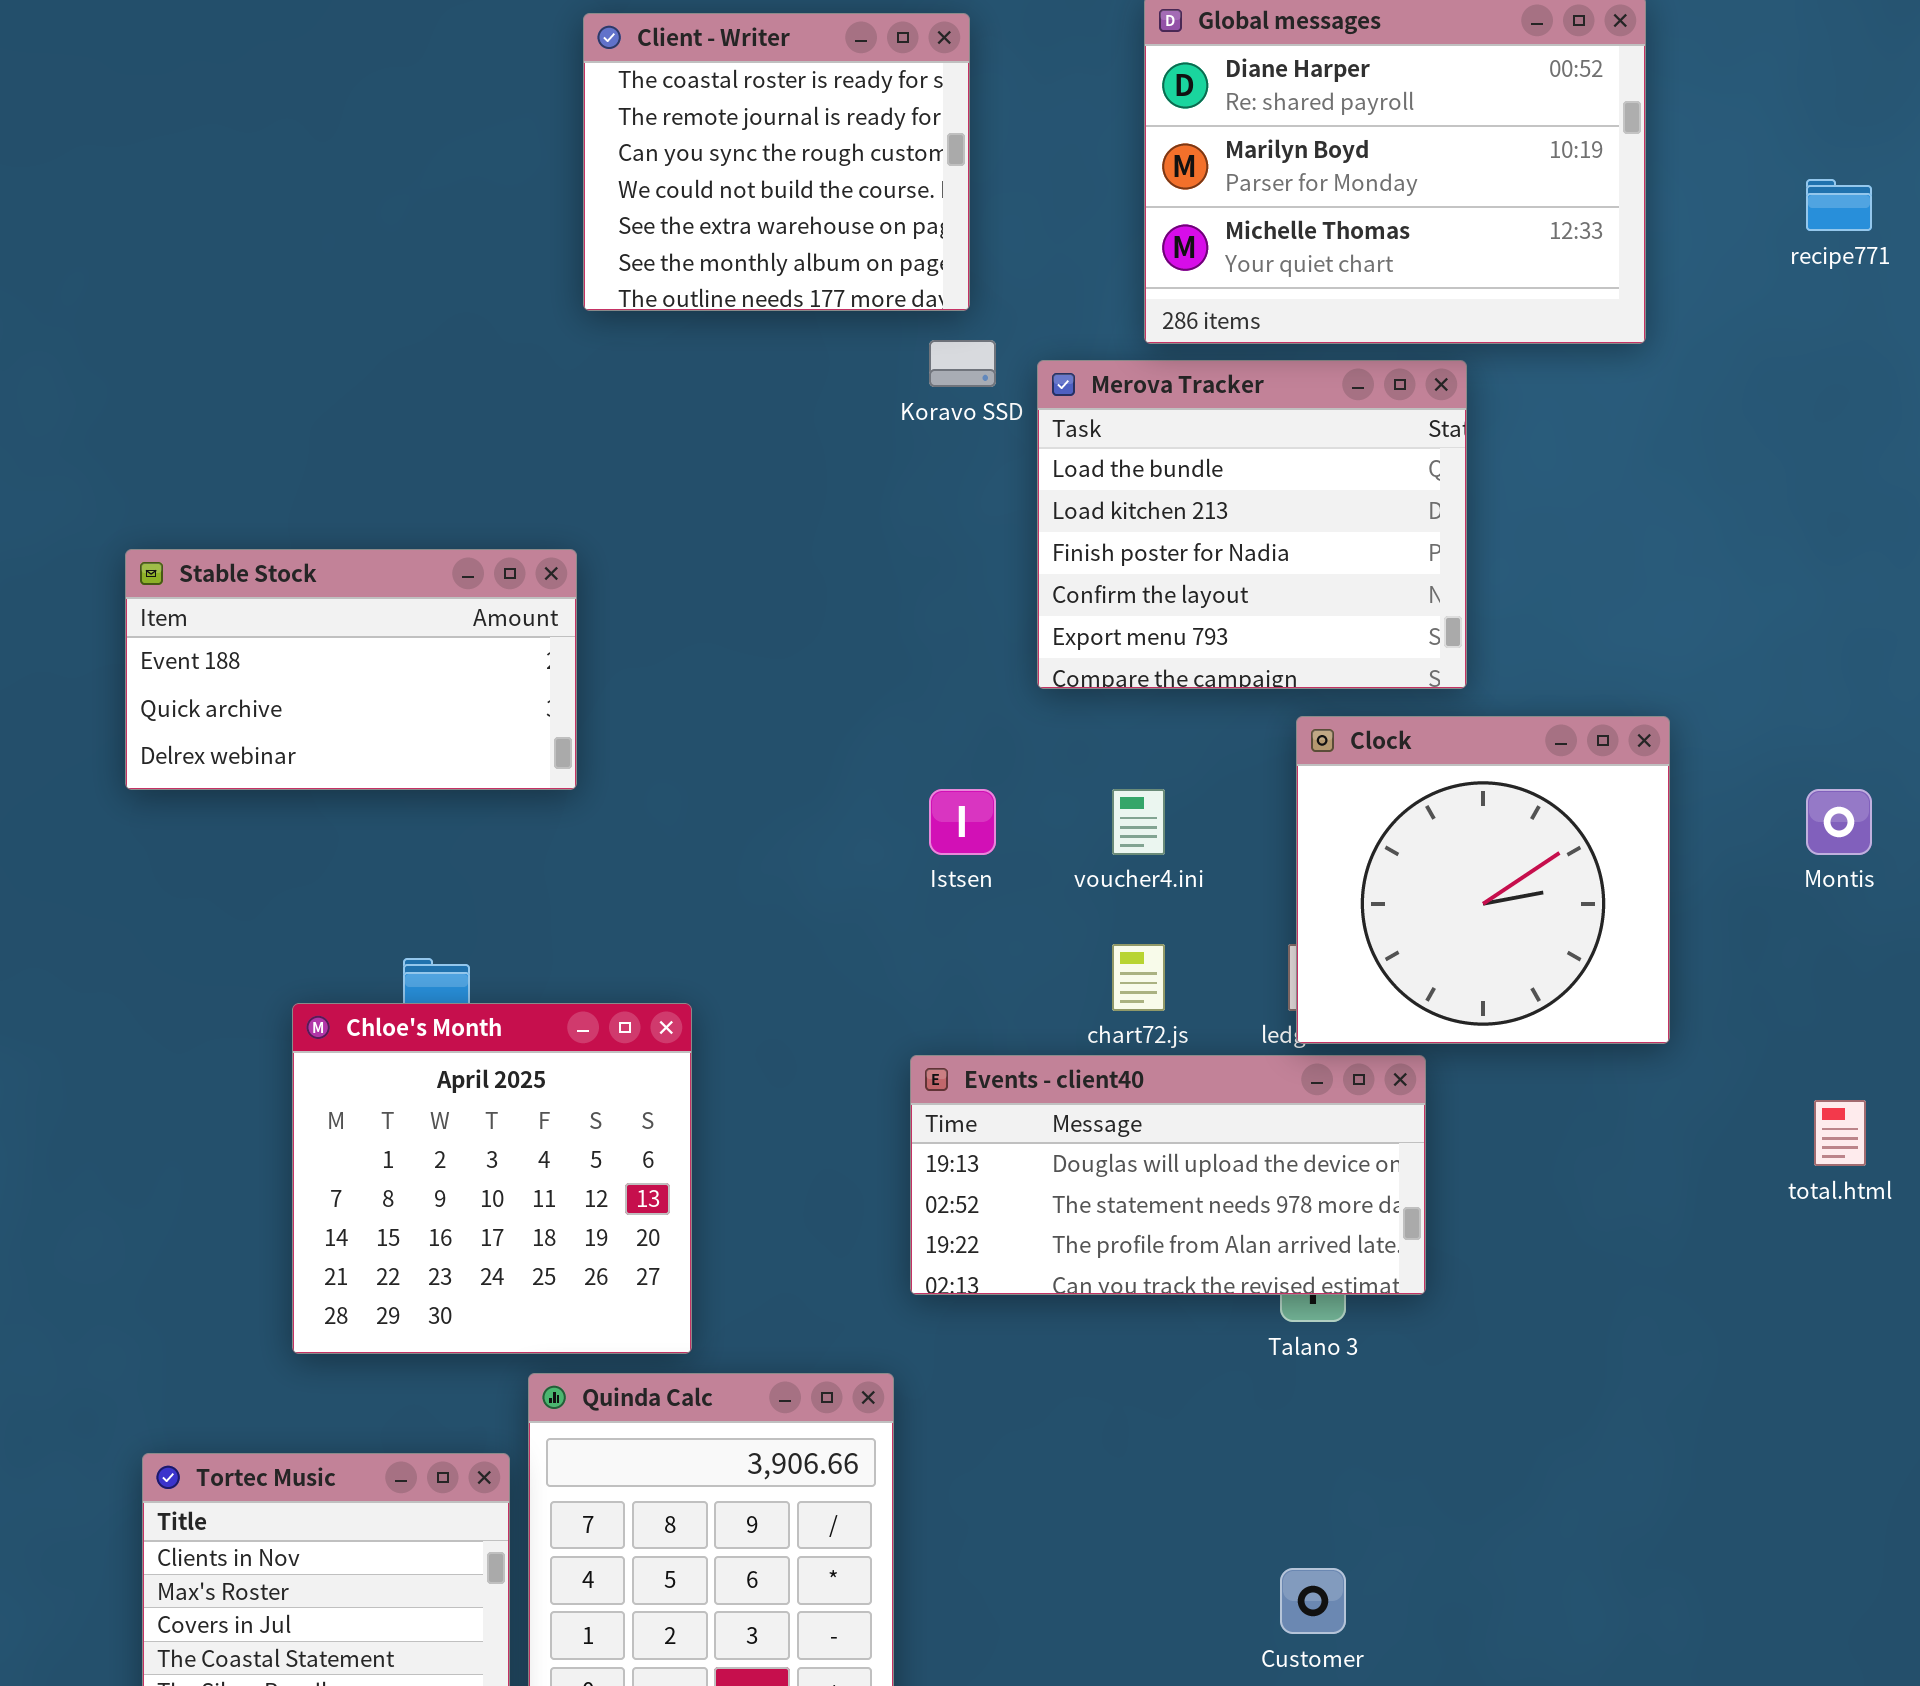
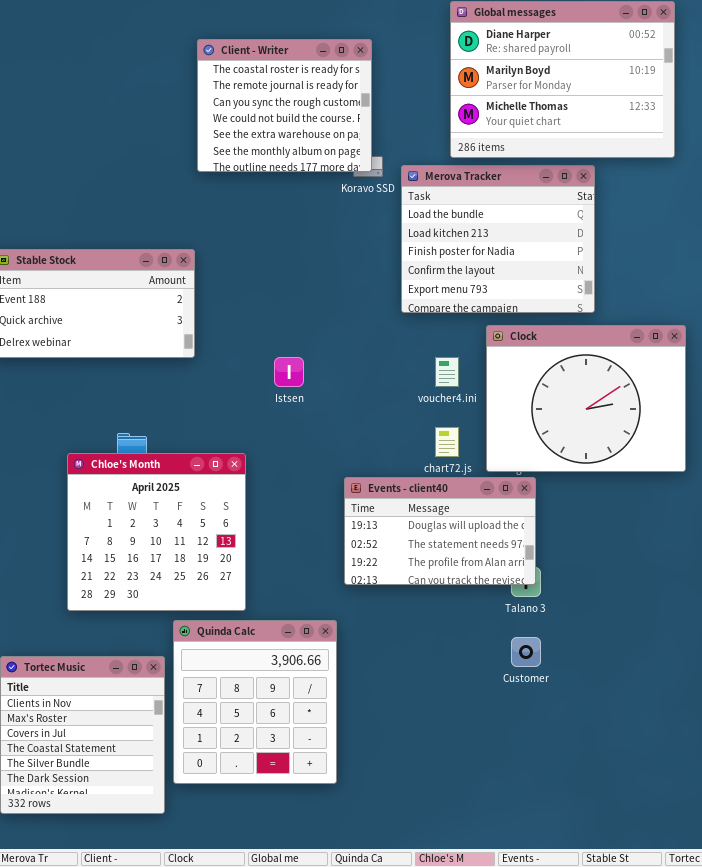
Client - Writer: [583,13,970,311] -> [197,39,372,172], moved
Clock: [1296,716,1670,1044] -> [486,325,686,472], resized
Istsen: [929,789,996,855] -> [274,357,304,387], moved
Events - client40: [910,1055,1426,1295] -> [344,477,536,585], resized
Customer: [1280,1568,1346,1634] -> [511,637,541,667], moved

